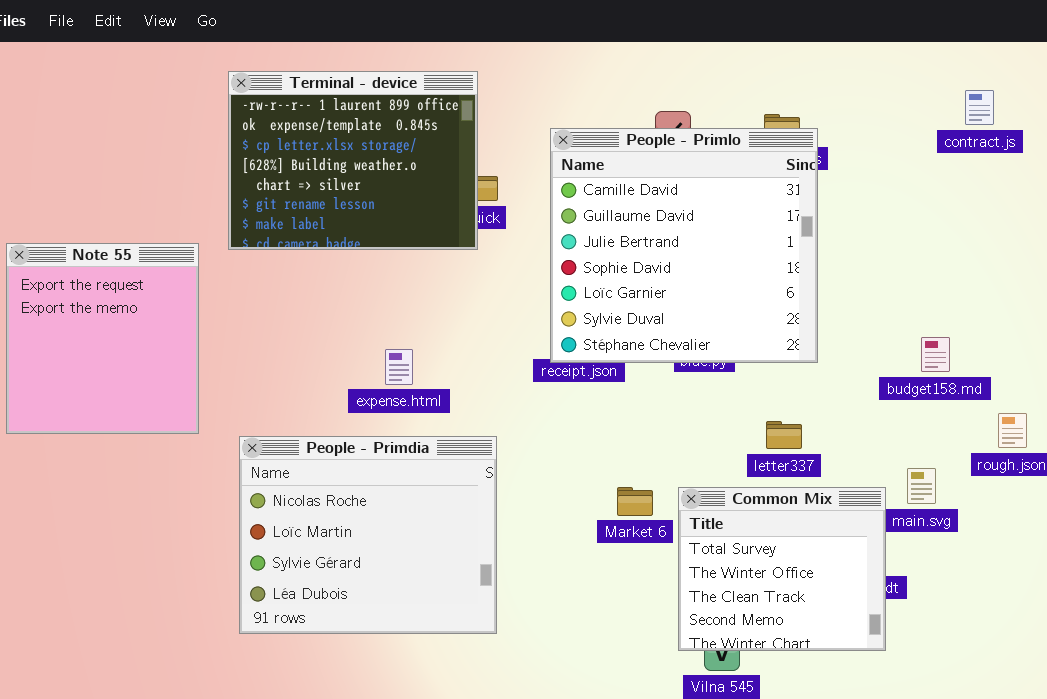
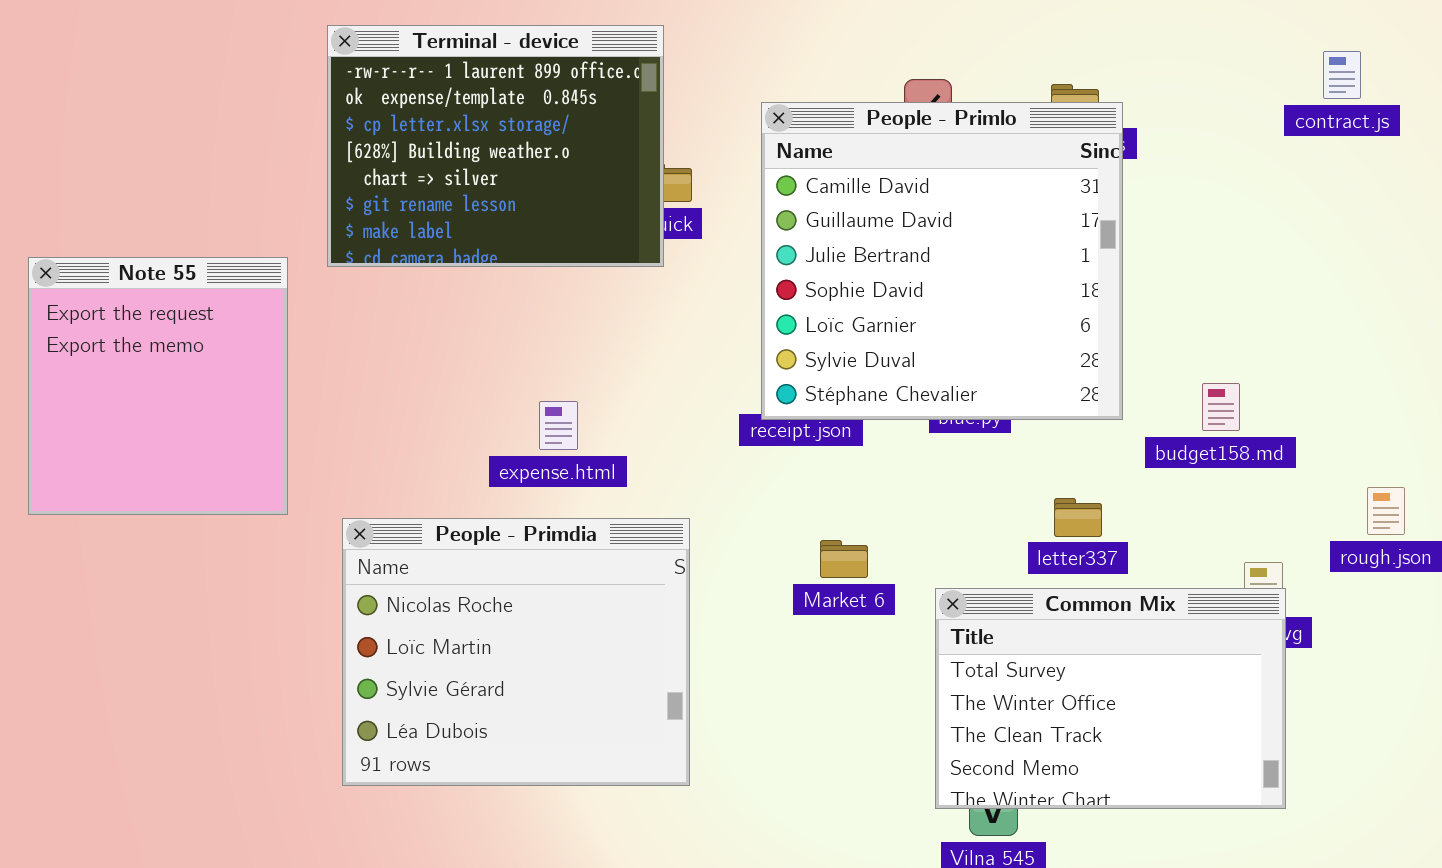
budget158.md: [921,337,950,372] -> [1202,383,1240,431], moved
Market 6: [617,487,653,516] -> [820,540,868,578], moved
Common Mix: [678,487,886,651] -> [935,588,1286,809], resized

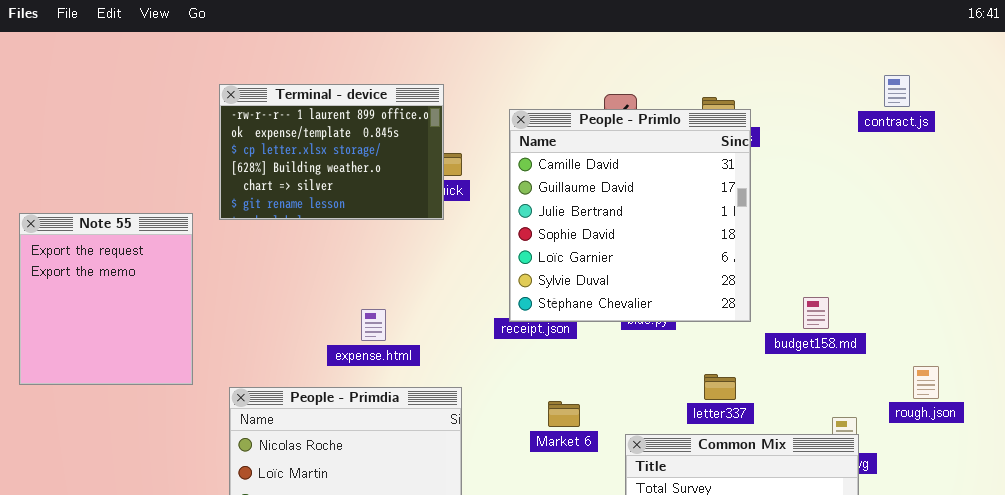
Terminal - device: [327,25,664,267] -> [219,84,444,220], resized

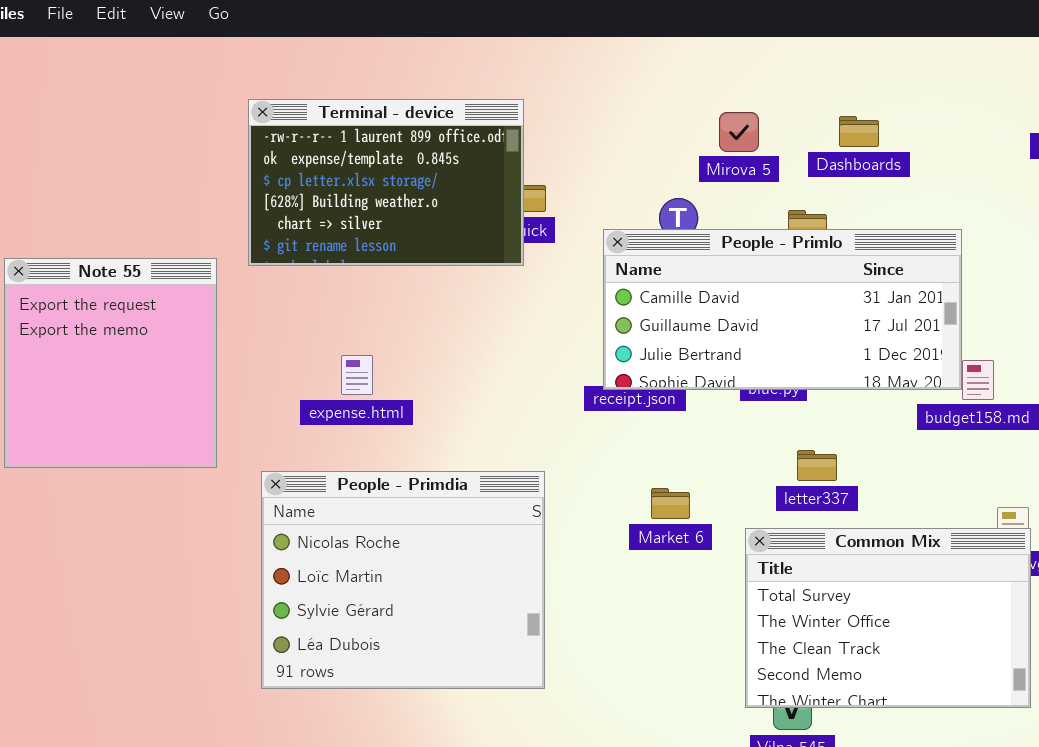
People - Primlo: [509,109,751,322] -> [603,229,962,390], resized
expense.html: [361,309,386,341] -> [341,355,373,395], moved
letter337: [704,374,736,400] -> [797,450,837,481], moved

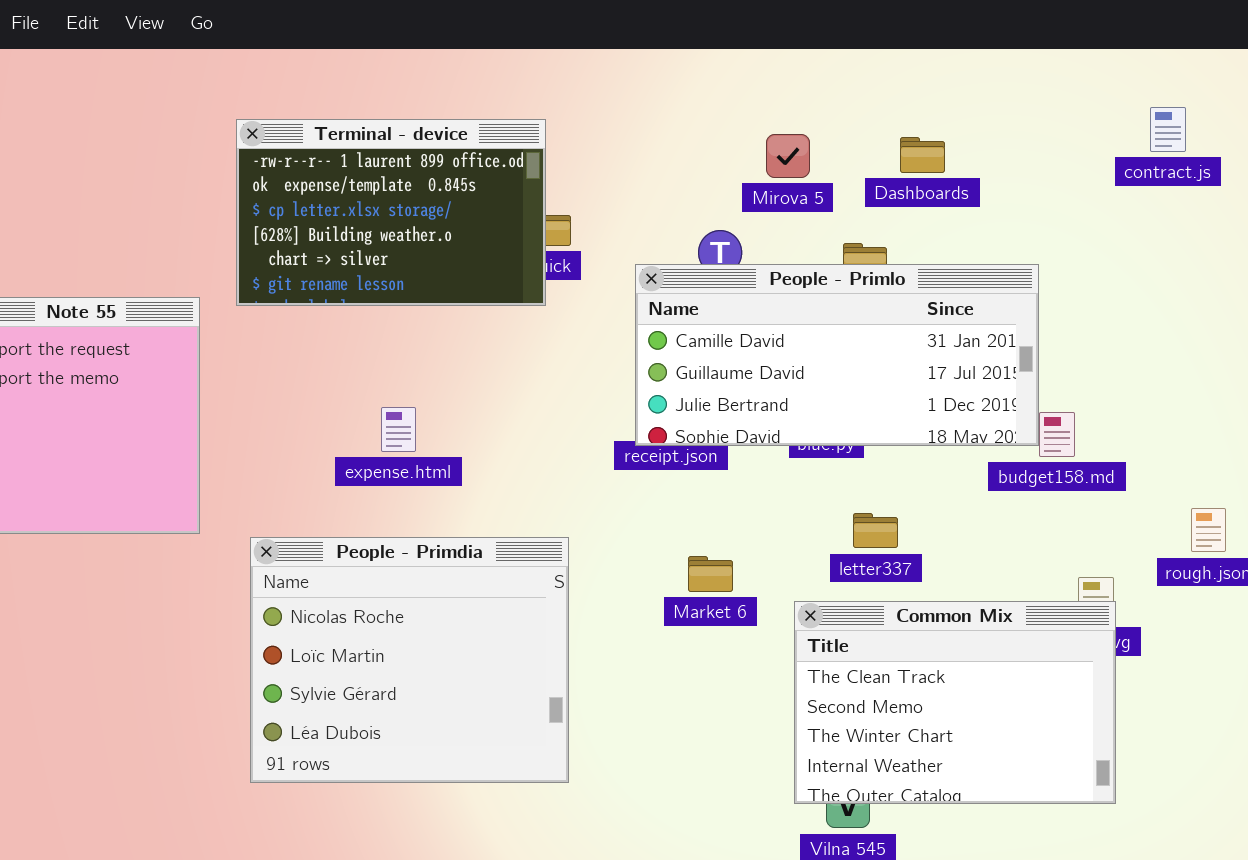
expense.html: [341,355,373,395] -> [381,407,416,452], moved
Common Mix: [745,528,1031,708] -> [794,601,1116,804], scrolled down 2 rows

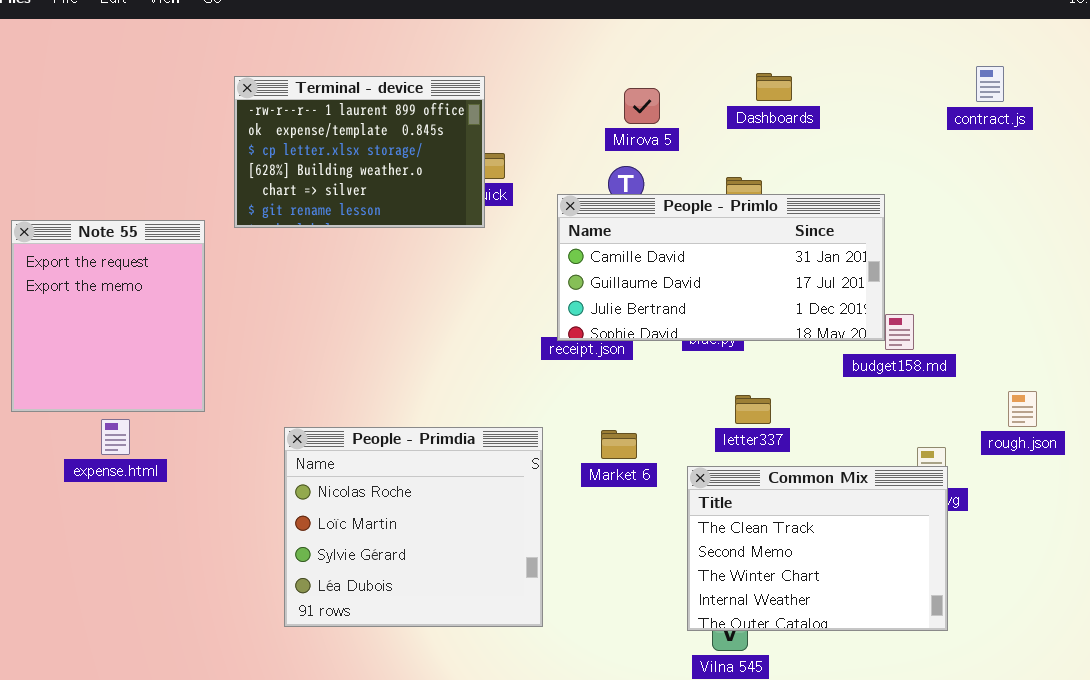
Mirova 5: [766,134,810,178] -> [624,88,660,124], moved
Dashboards: [900,137,945,173] -> [756,73,792,101], moved
expense.html: [381,407,416,452] -> [101,419,130,455], moved
People - Primdia: [250,537,569,783] -> [284,427,543,627], moved

